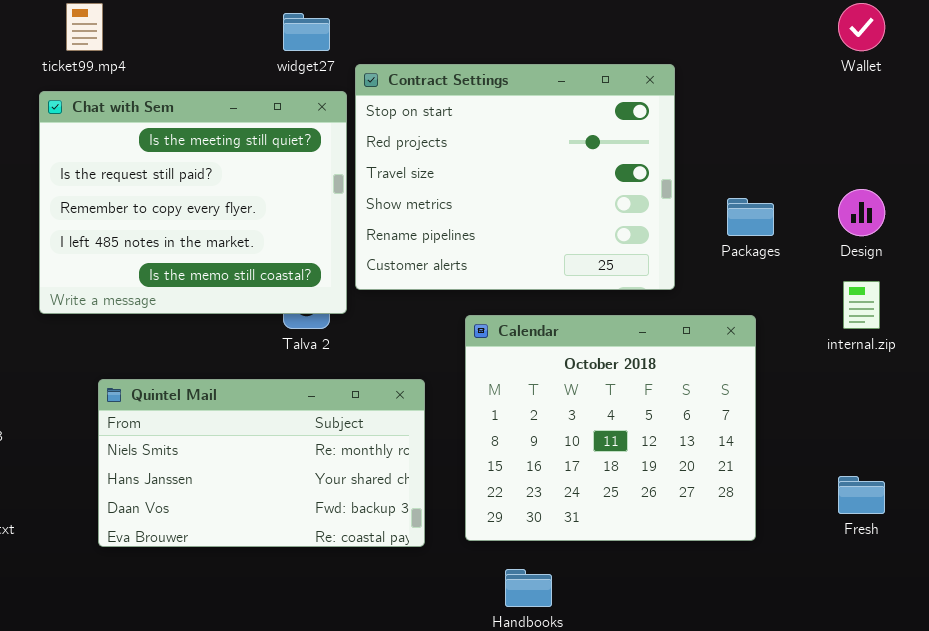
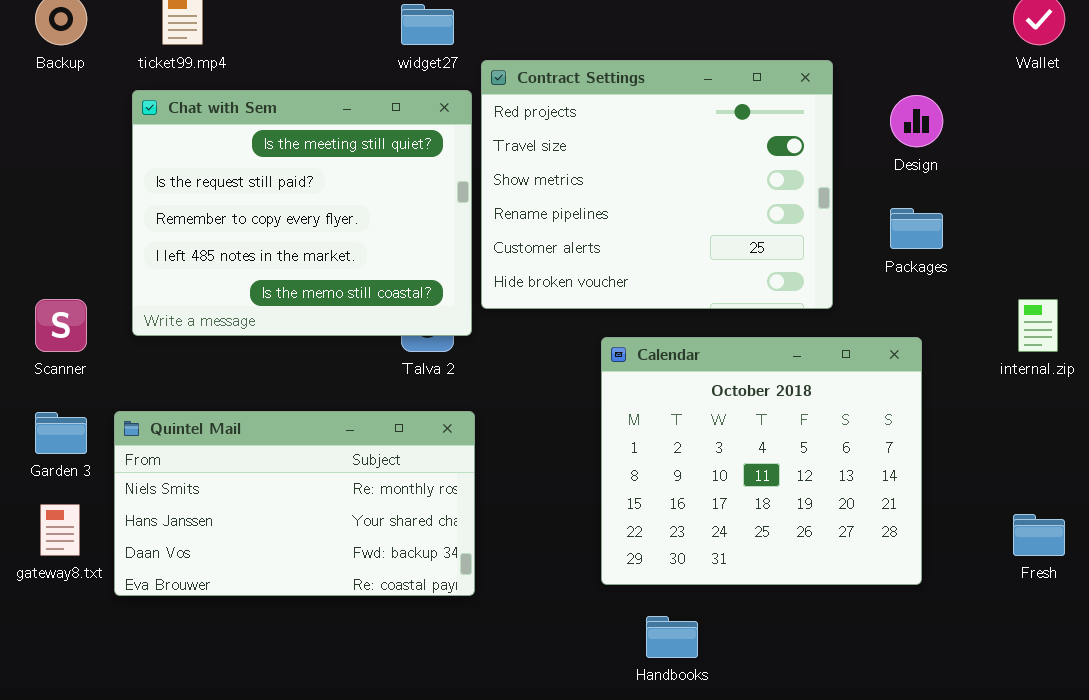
Contract Settings: [355,64,675,290] -> [481,60,833,309], scrolled down 1 row
Design: [838,189,885,236] -> [890,95,943,147], moved
Quintel Mail: [98,379,425,547] -> [114,411,475,596], moved

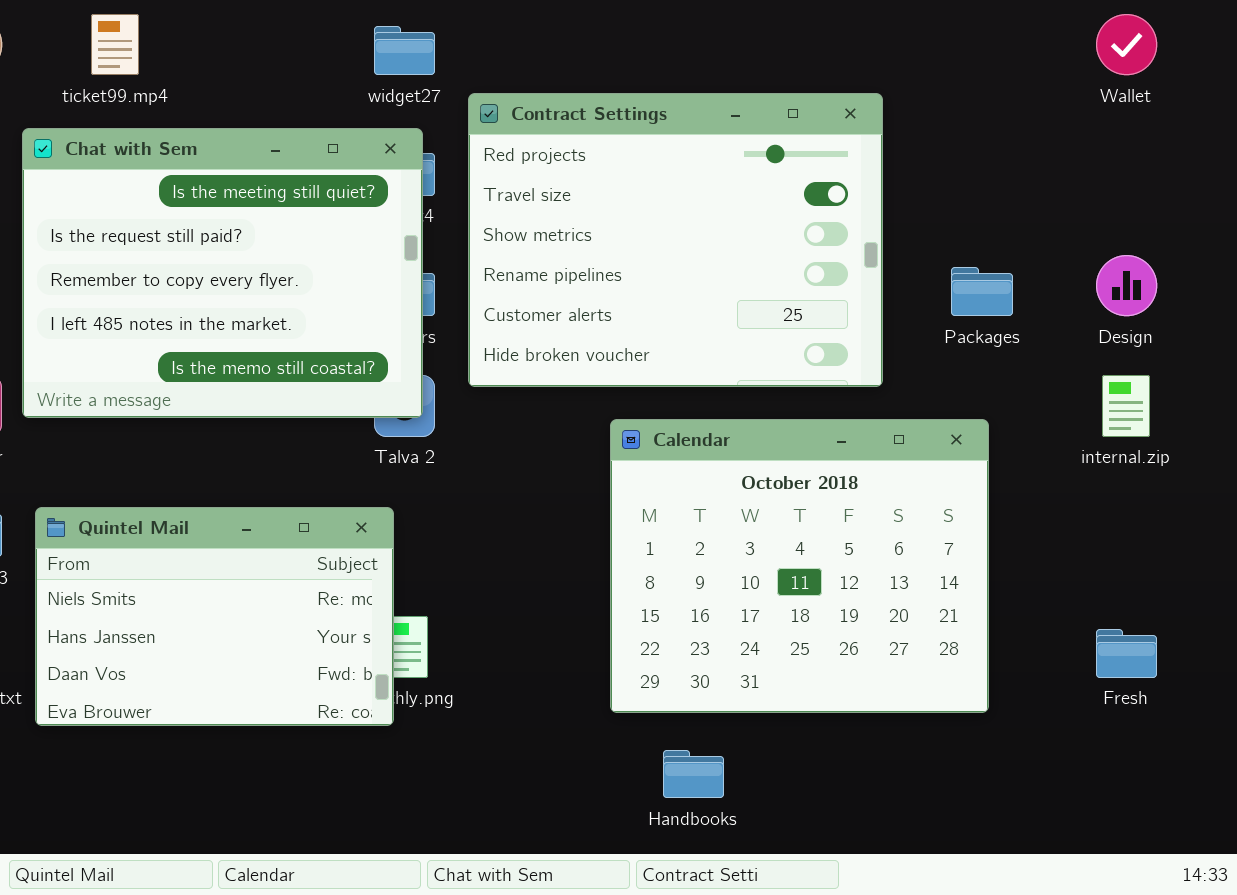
Chat with Sem: [132,90,472,336] -> [22,128,423,418], moved
Design: [890,95,943,147] -> [1096,255,1157,316], moved
Quintel Mail: [114,411,475,596] -> [35,507,394,726], resized

